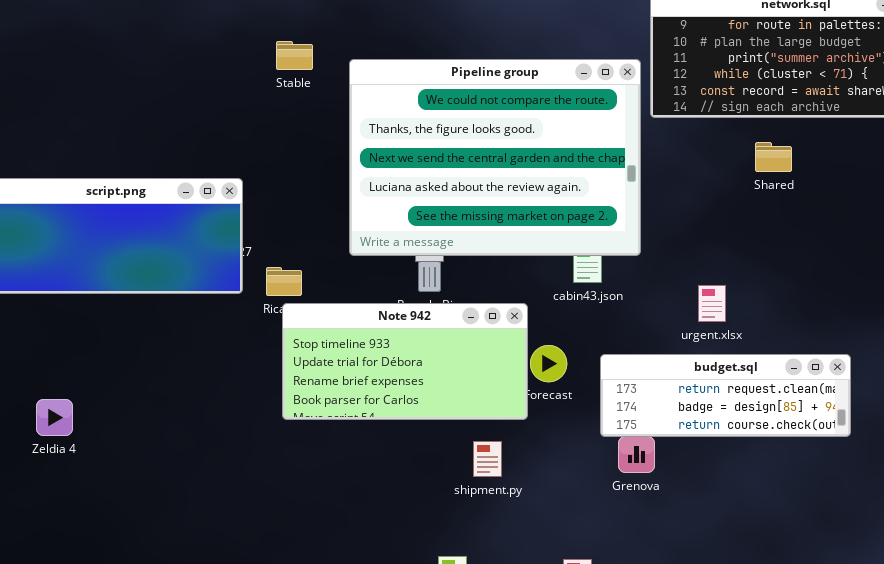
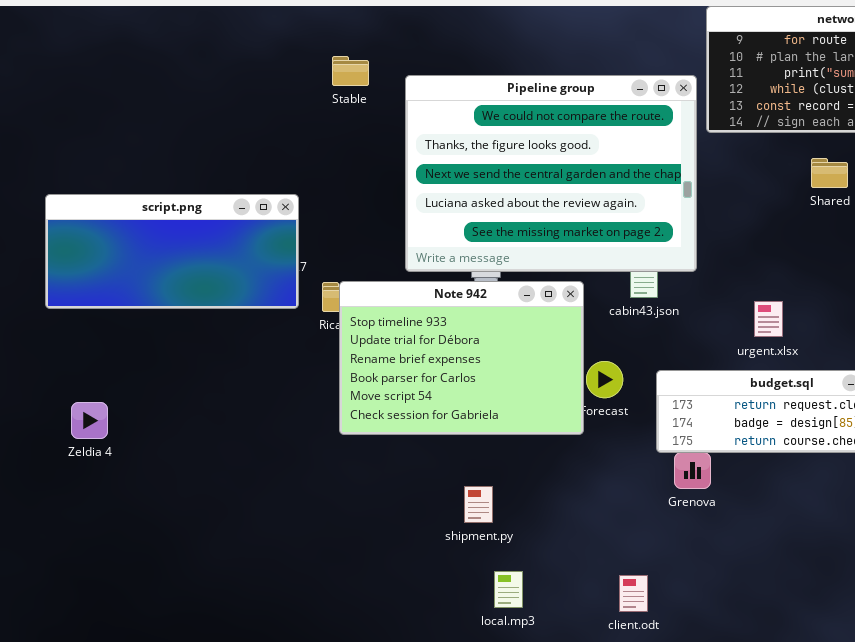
Note 942: [282,303,528,420] -> [339,281,584,435], resized
Zeldia 4: [36,399,73,436] -> [71,402,108,439], moved
shipment.py: [473,441,502,477] -> [464,486,493,523], moved

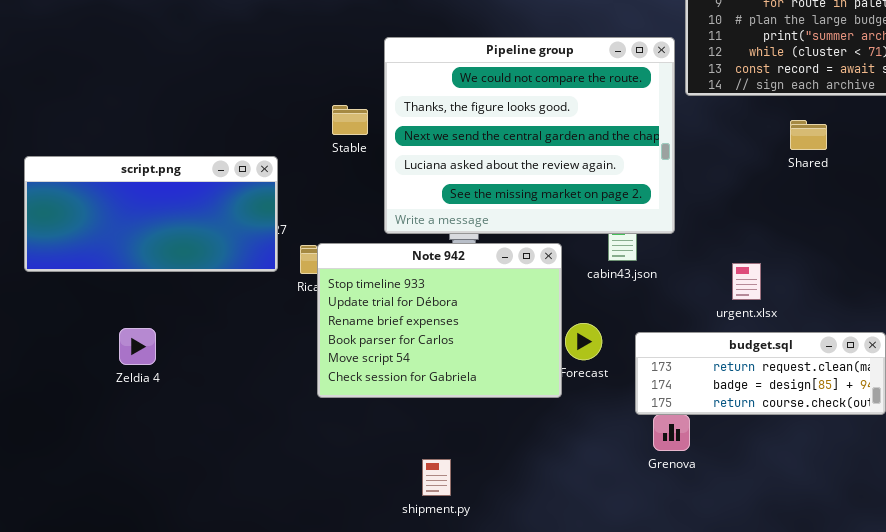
Stable: [332,56,369,86] -> [332,105,368,135], moved
Zeldia 4: [71,402,108,439] -> [119,328,156,365], moved
shipment.py: [464,486,493,523] -> [422,459,451,496], moved

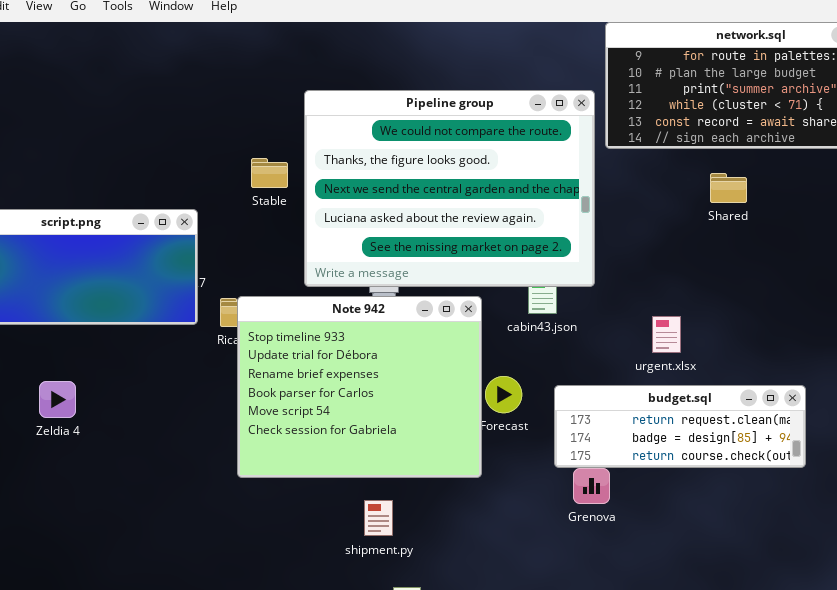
Note 942: [317,243,562,398] -> [237,296,482,478], resized
shipment.py: [422,459,451,496] -> [364,500,393,536], moved

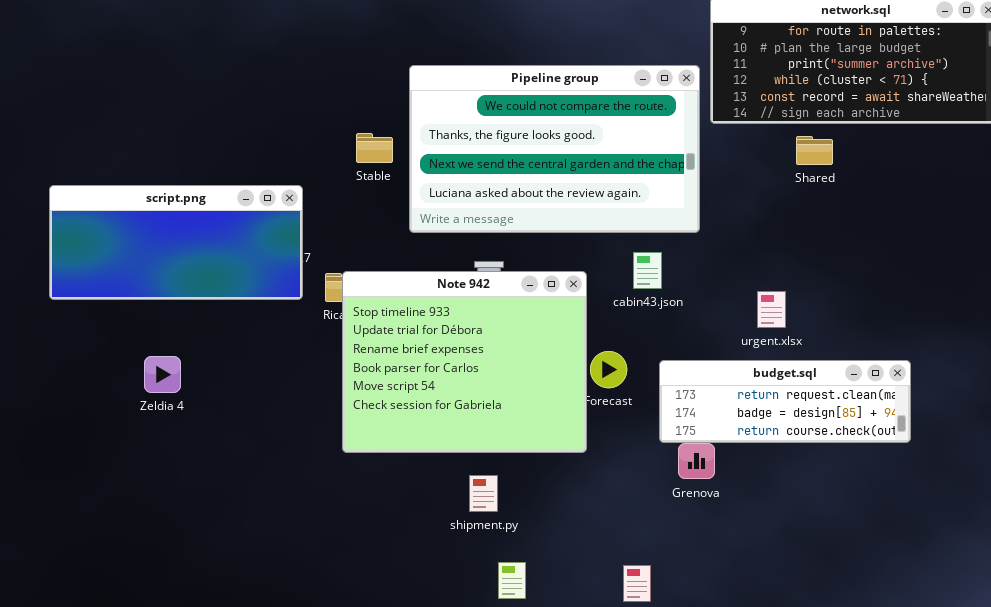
Pipeline group: [304,90,595,287] -> [409,65,700,233], resized
Shared: [710,173,747,203] -> [796,136,833,165], moved

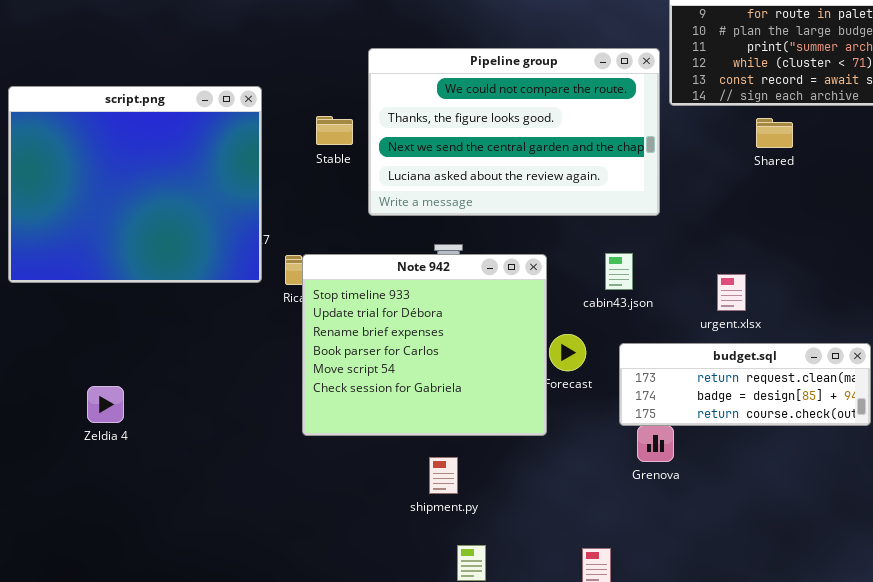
script.png: [49,185,303,300] -> [8,86,262,283], resized
cabin43.json: [633,252,662,289] -> [605,253,633,290], moved
Zeldia 4: [144,356,181,393] -> [87,386,124,423], moved

